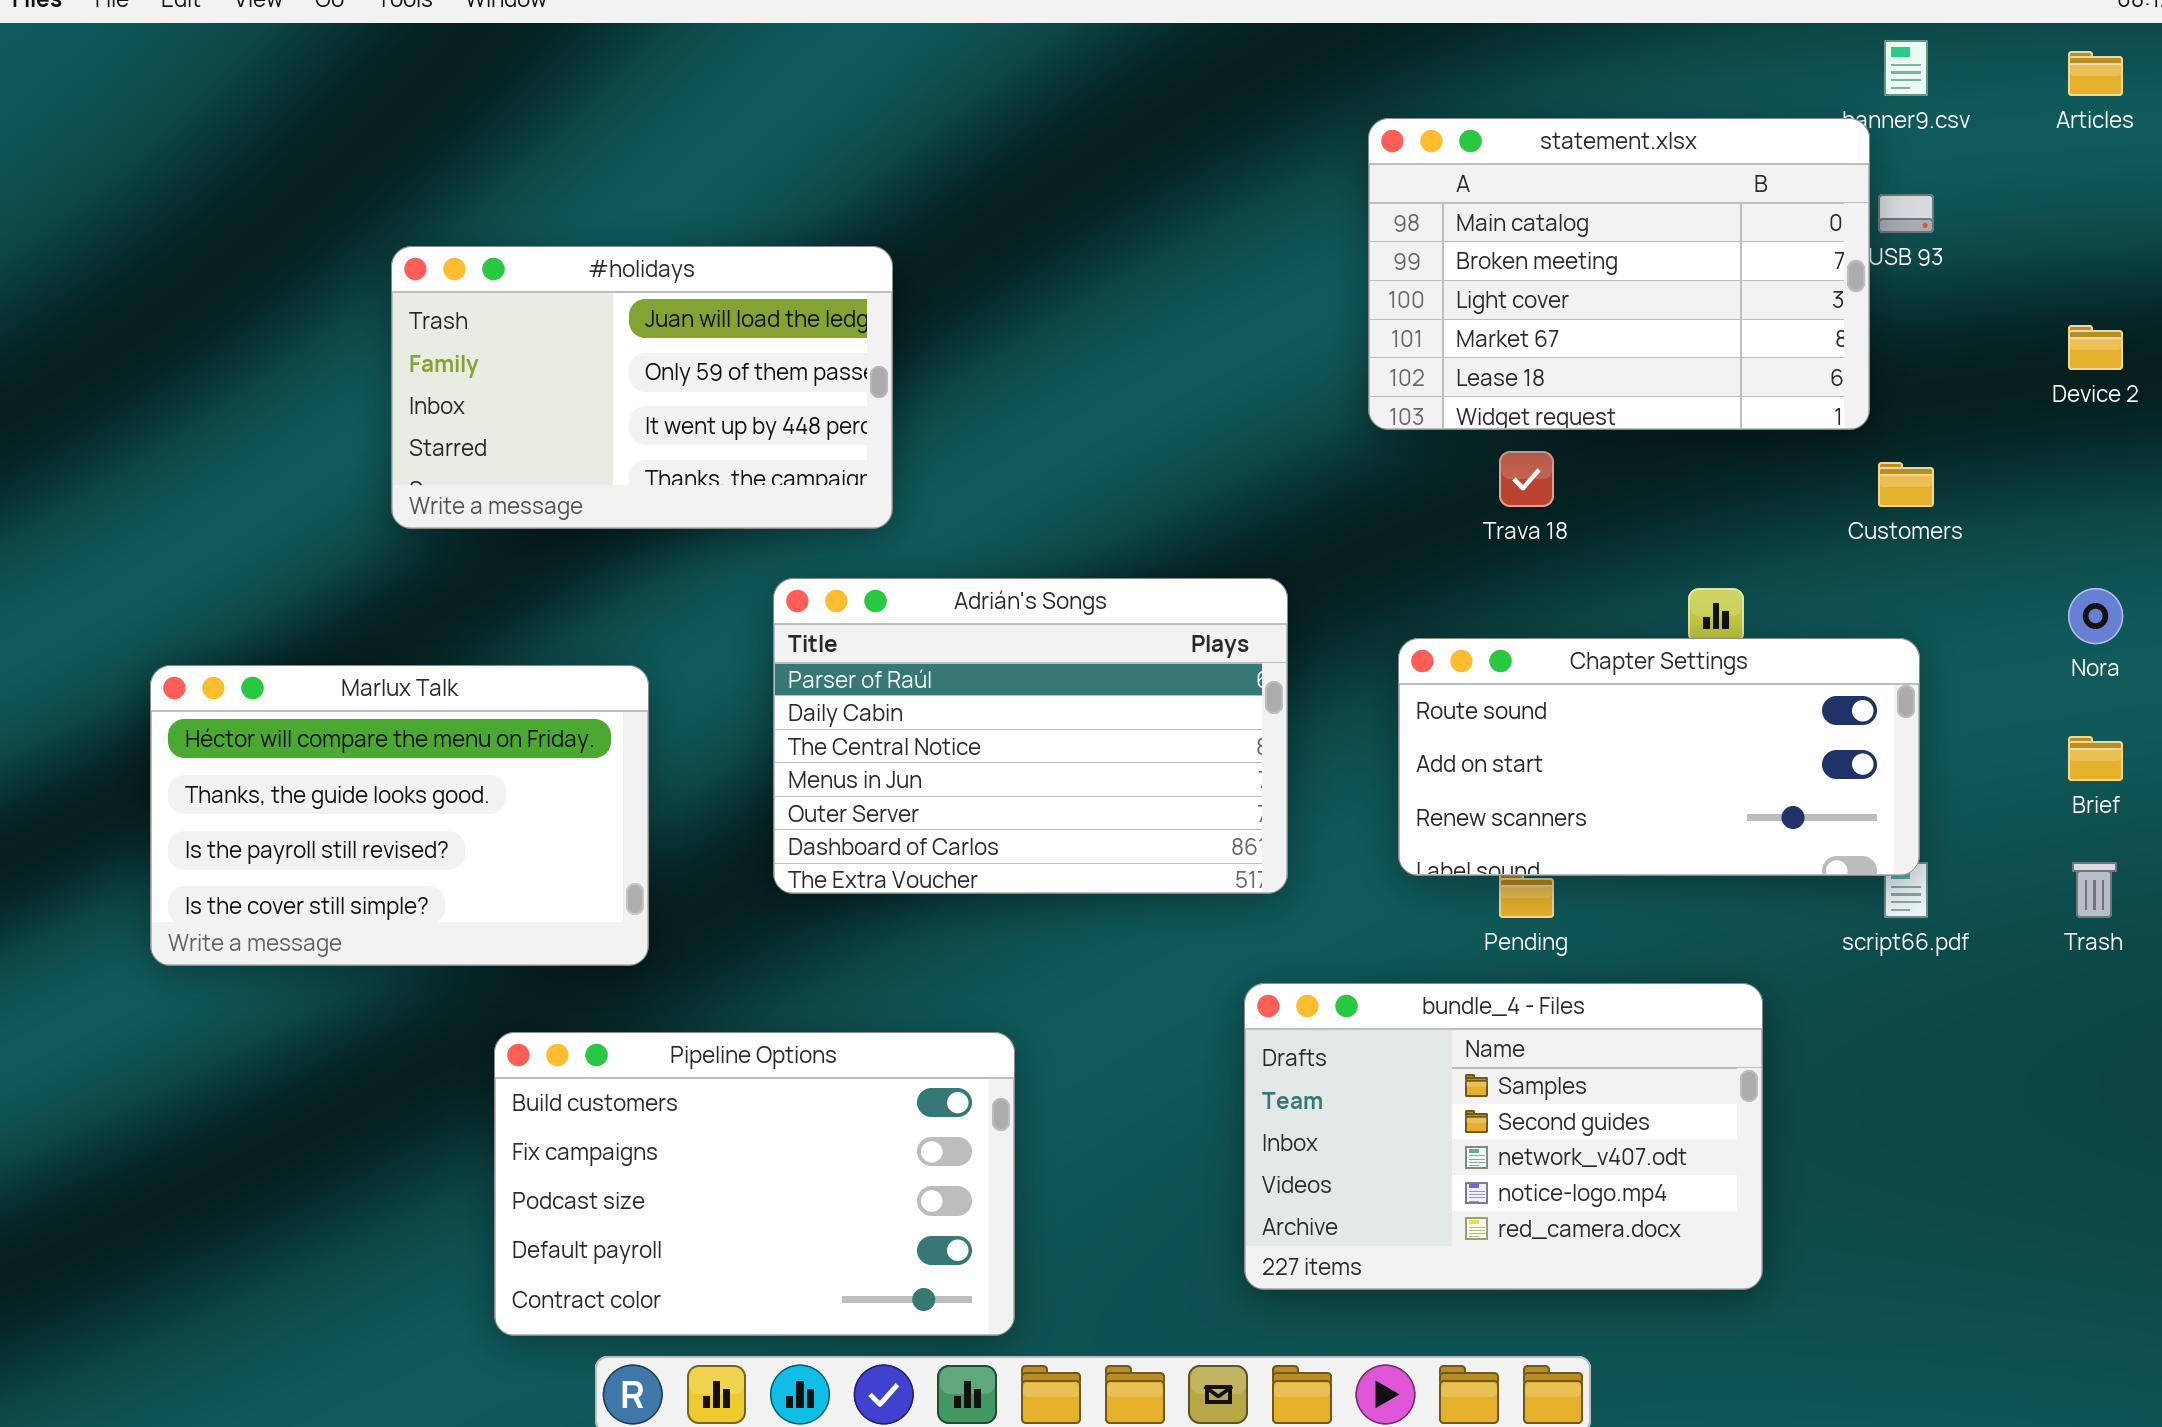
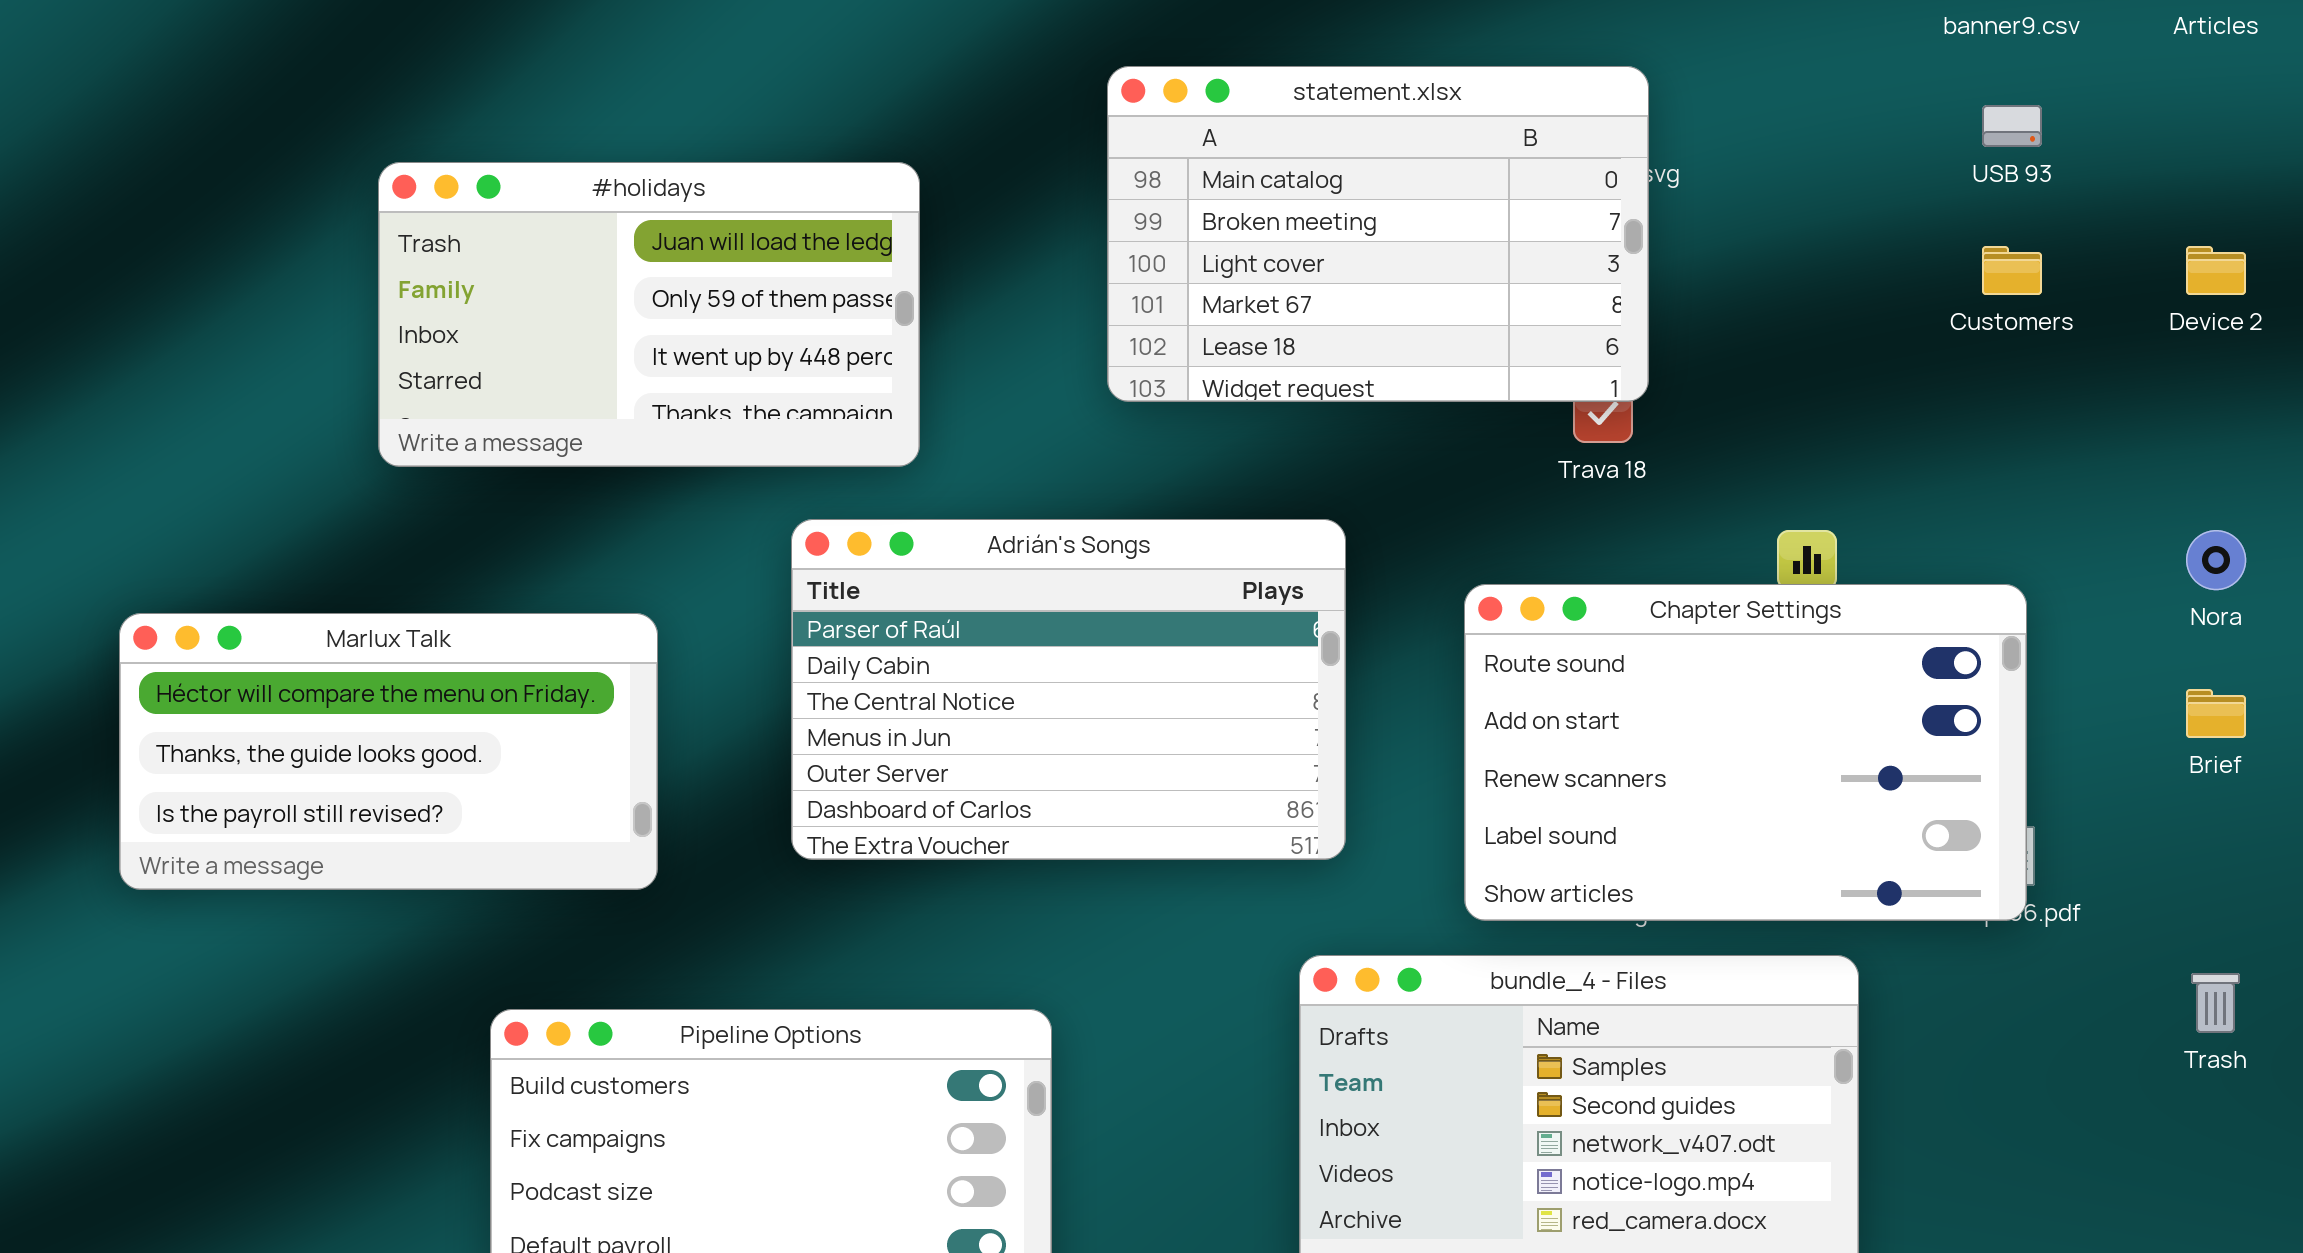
statement.xlsx: [1368,118,1870,430] -> [1107,66,1649,402], moved
Customers: [1878,462,1934,507] -> [1982,246,2042,295], moved
Chapter Settings: [1398,638,1920,876] -> [1464,584,2027,921], resized
Marlux Talk: [150,665,649,966] -> [119,613,658,890], resized
Trash: [2072,862,2117,918] -> [2191,973,2240,1033], moved

